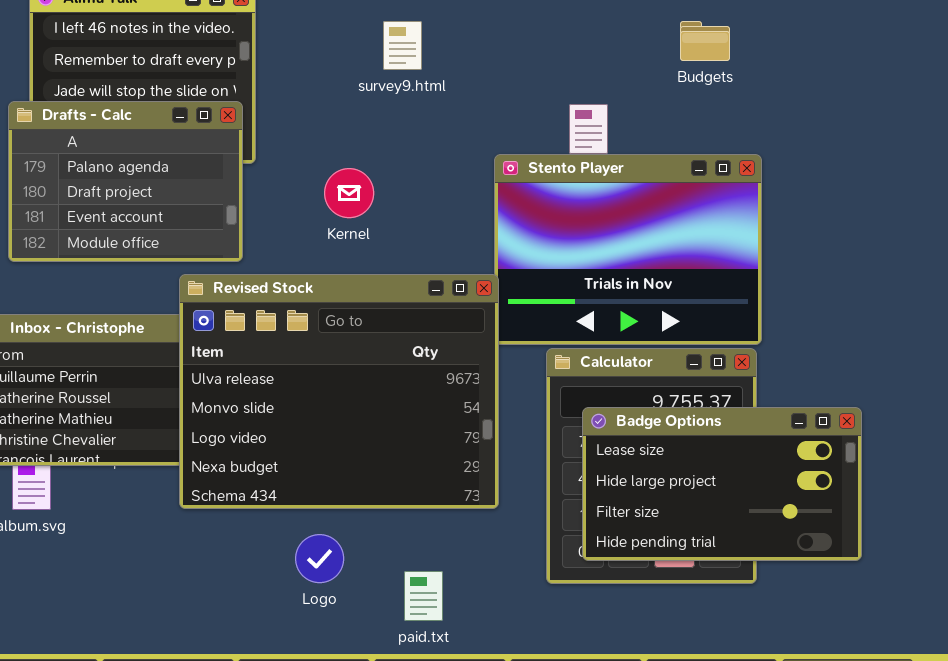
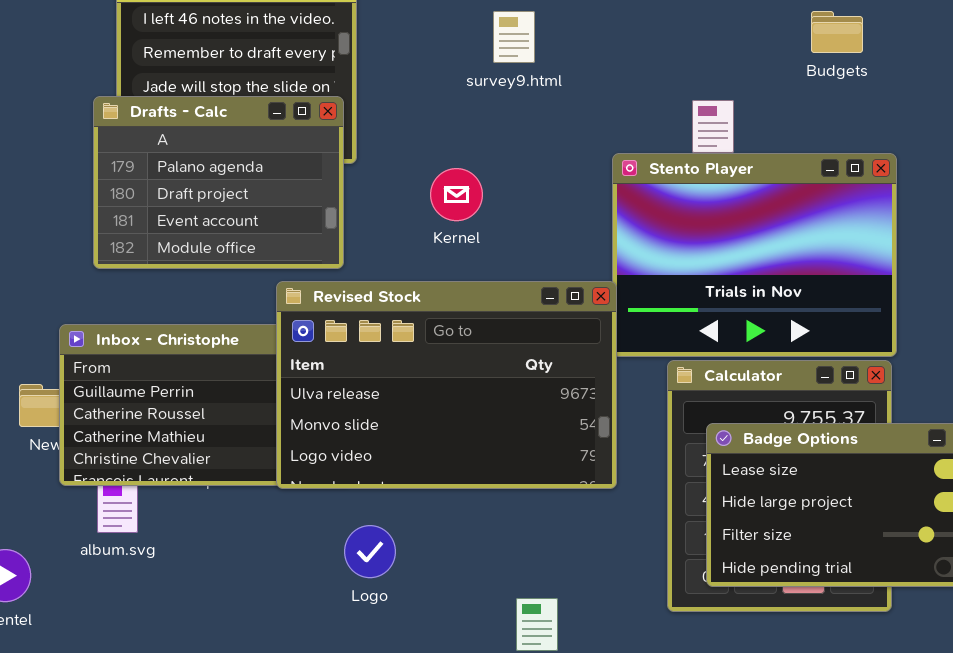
Revised Stock: [179,274,499,509] -> [276,281,617,489], resized
Logo: [295,534,344,583] -> [344,525,396,578], moved

